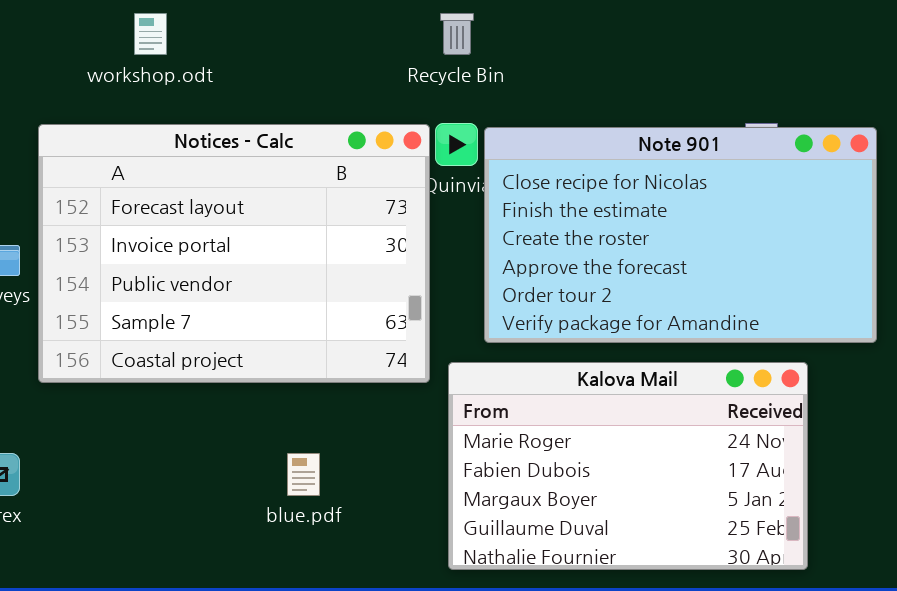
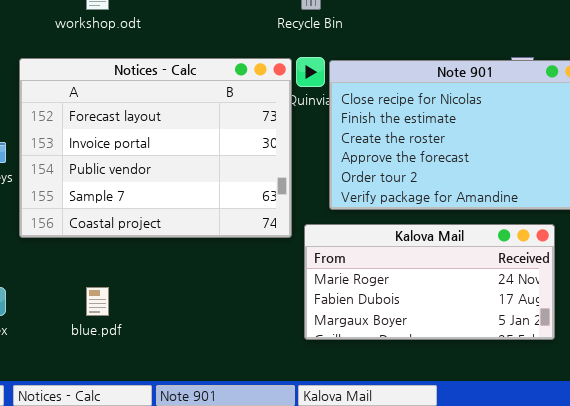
Kalova Mail: [448,362,808,570] -> [304,224,555,340], resized
blue.pdf: [287,453,320,496] -> [86,287,109,316], moved

